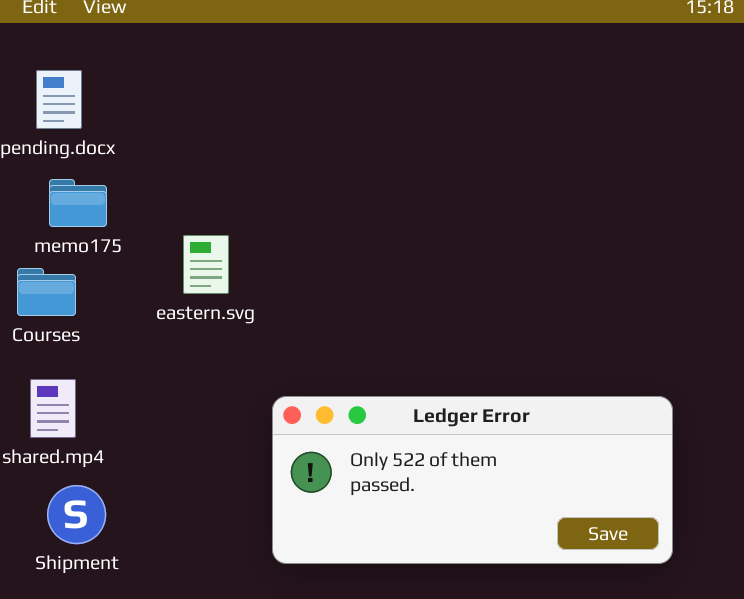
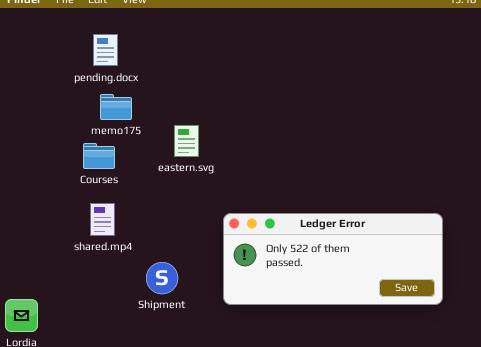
Shipment: [47,485,106,544] -> [146,262,178,294], moved

